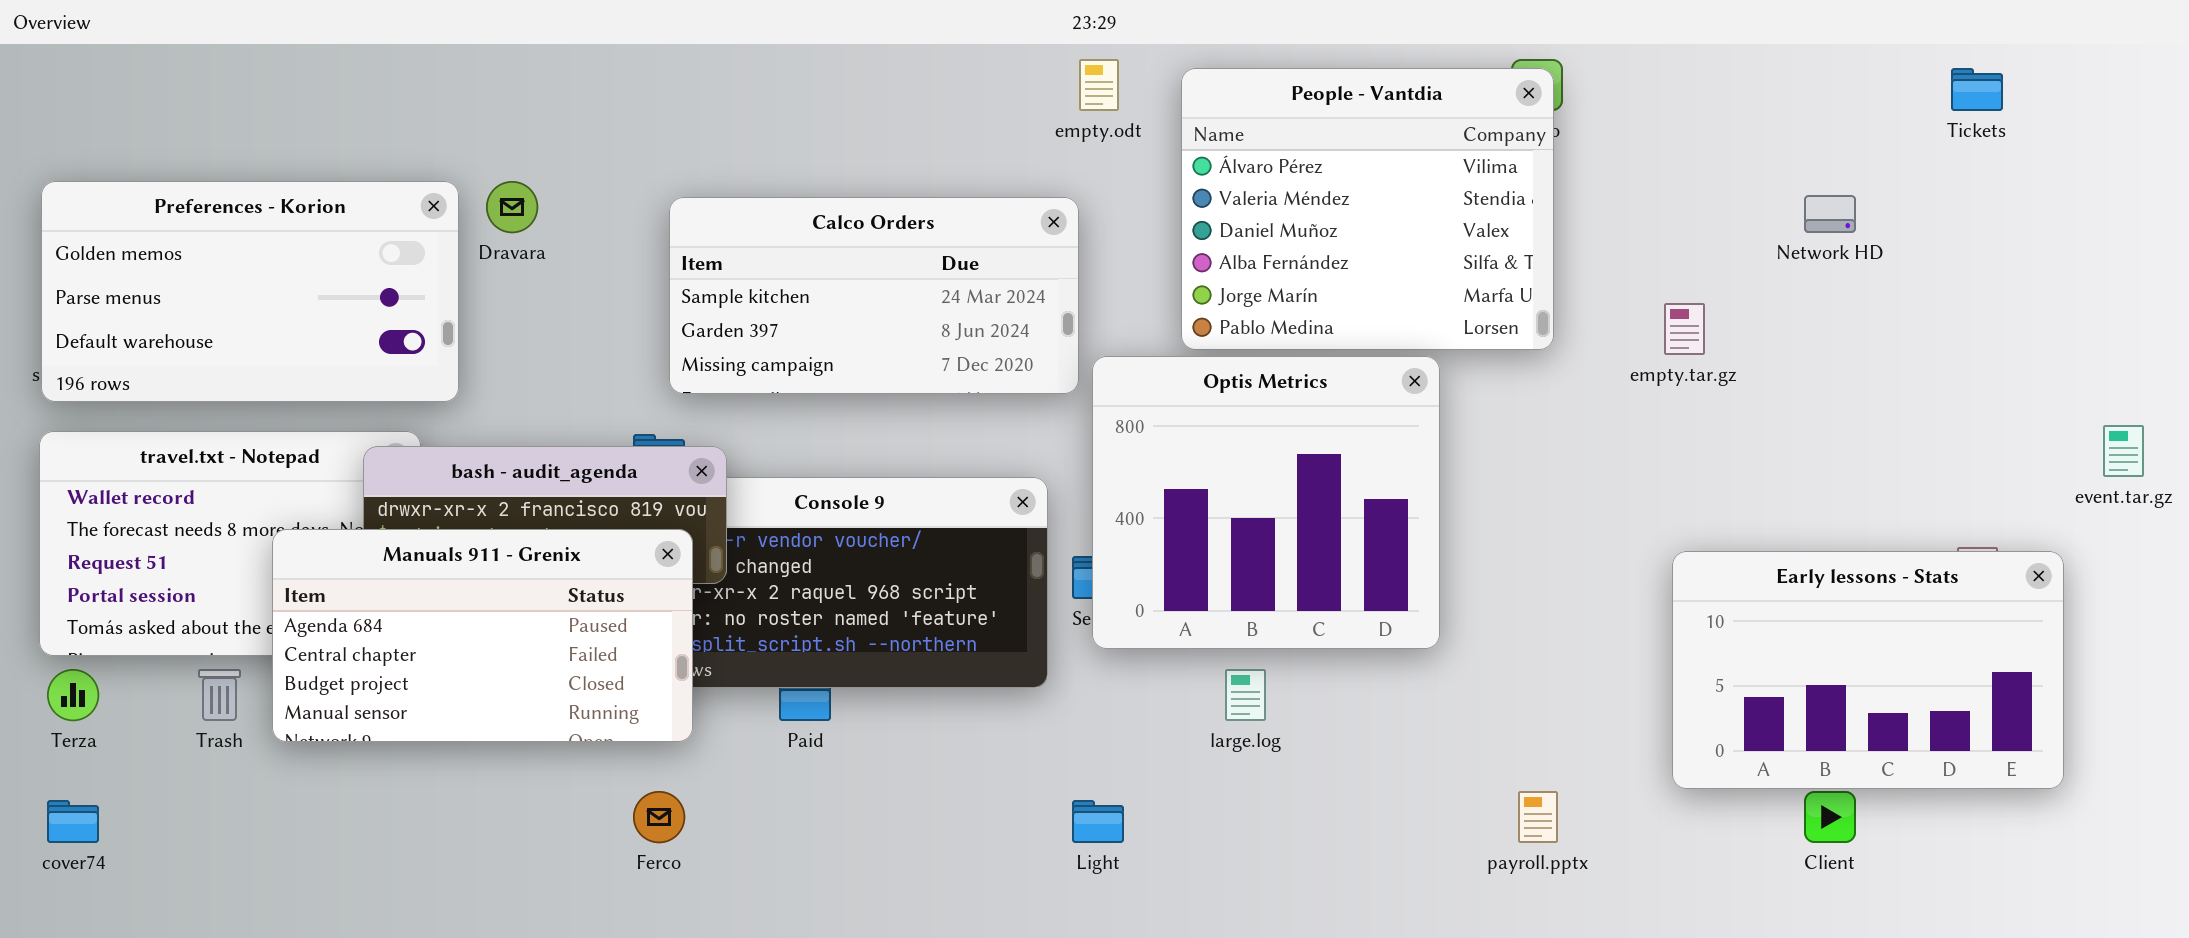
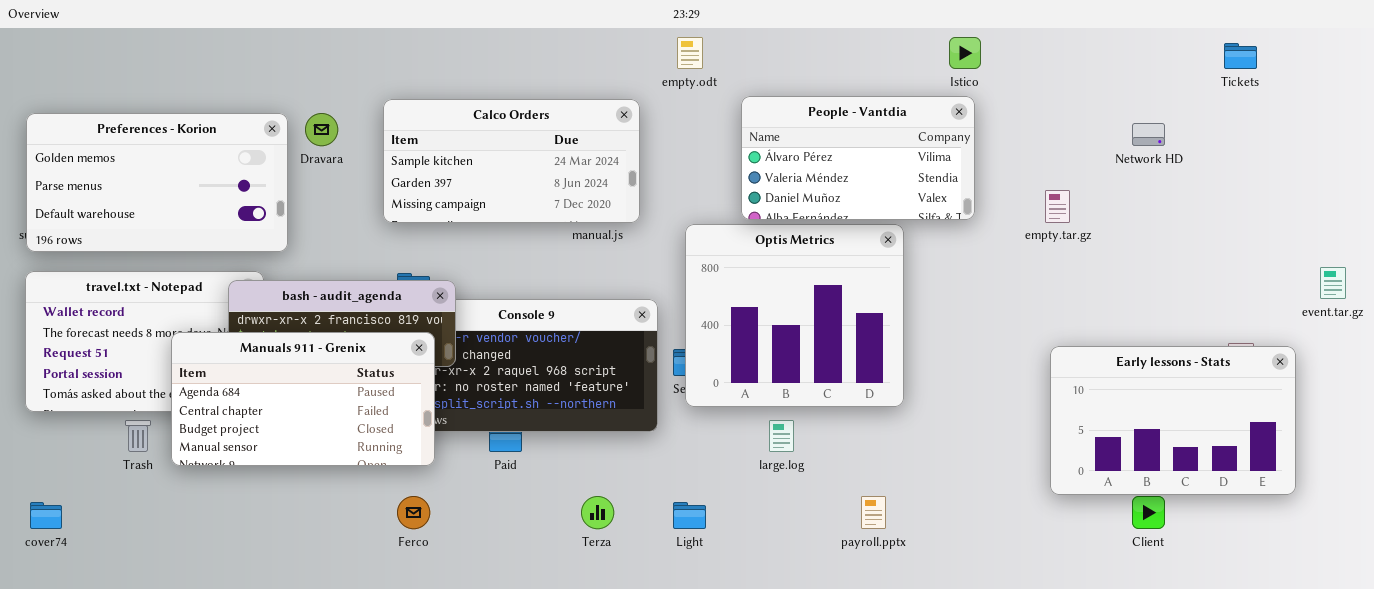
People - Vantdia: [1181,68,1554,350] -> [741,96,975,220], resized
Calco Orders: [669,197,1079,394] -> [383,99,640,223], moved
Terza: [47,669,99,721] -> [581,496,614,529], moved
payroll.pptx: [1518,791,1558,843] -> [861,496,886,529], moved

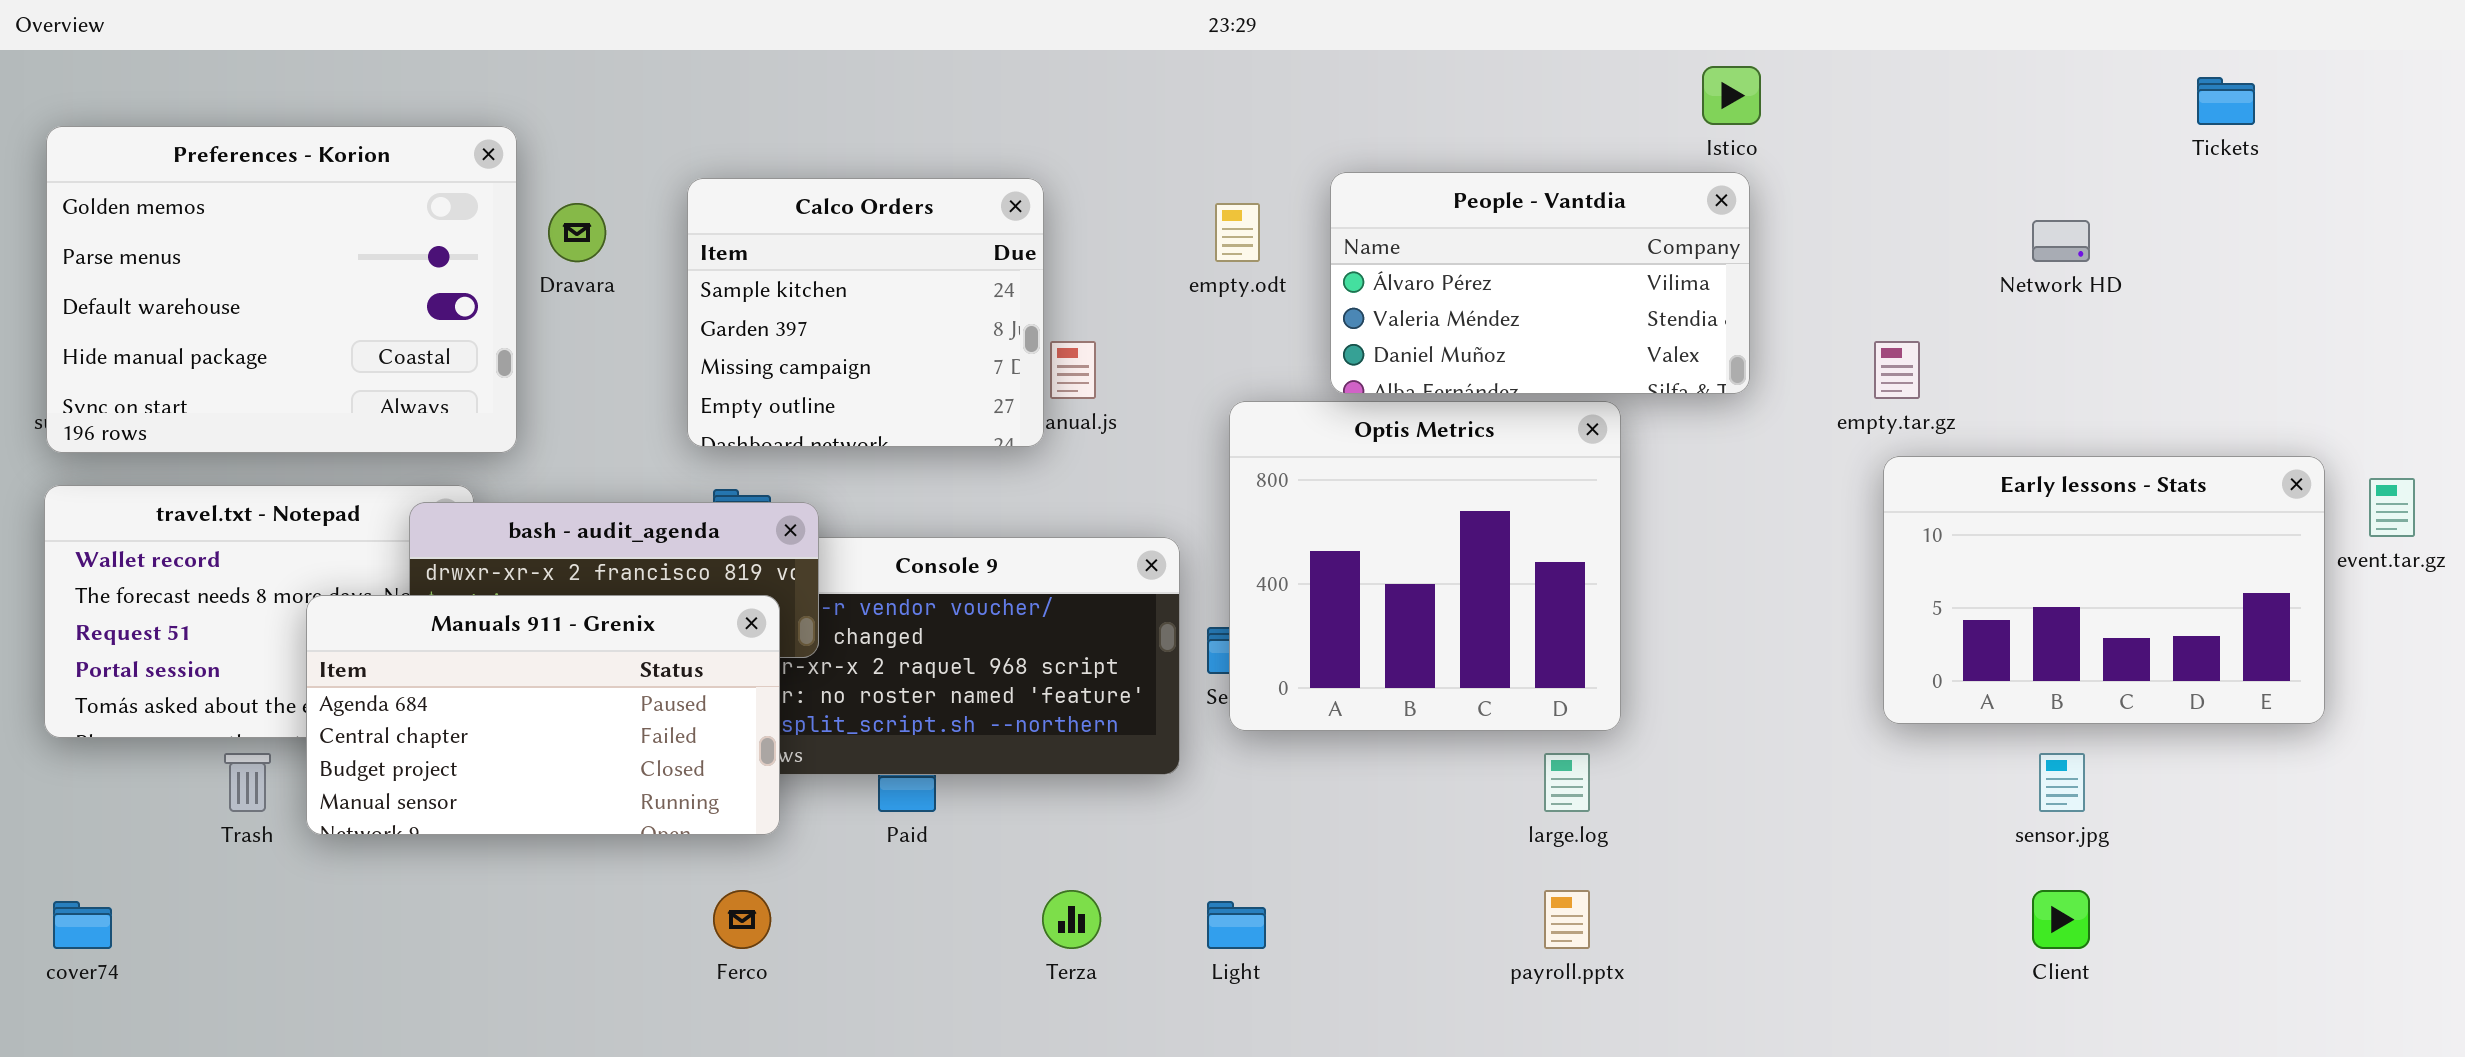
empty.odt: [677,37,703,69] -> [1215,203,1260,262], moved
Calco Orders: [383,99,640,223] -> [687,178,1044,447], resized
Preferences - Korion: [26,113,288,252] -> [46,126,517,453], resized
Early lessons - Stats: [1050,346,1296,495] -> [1883,456,2325,724], moved
large.log: [769,420,794,452] -> [1544,753,1590,812], moved

